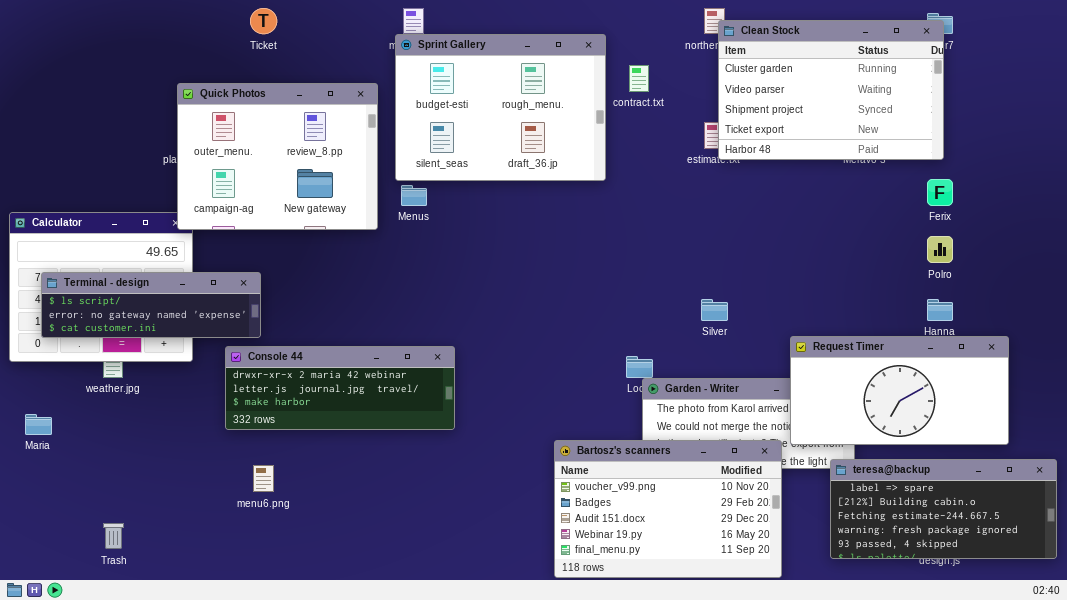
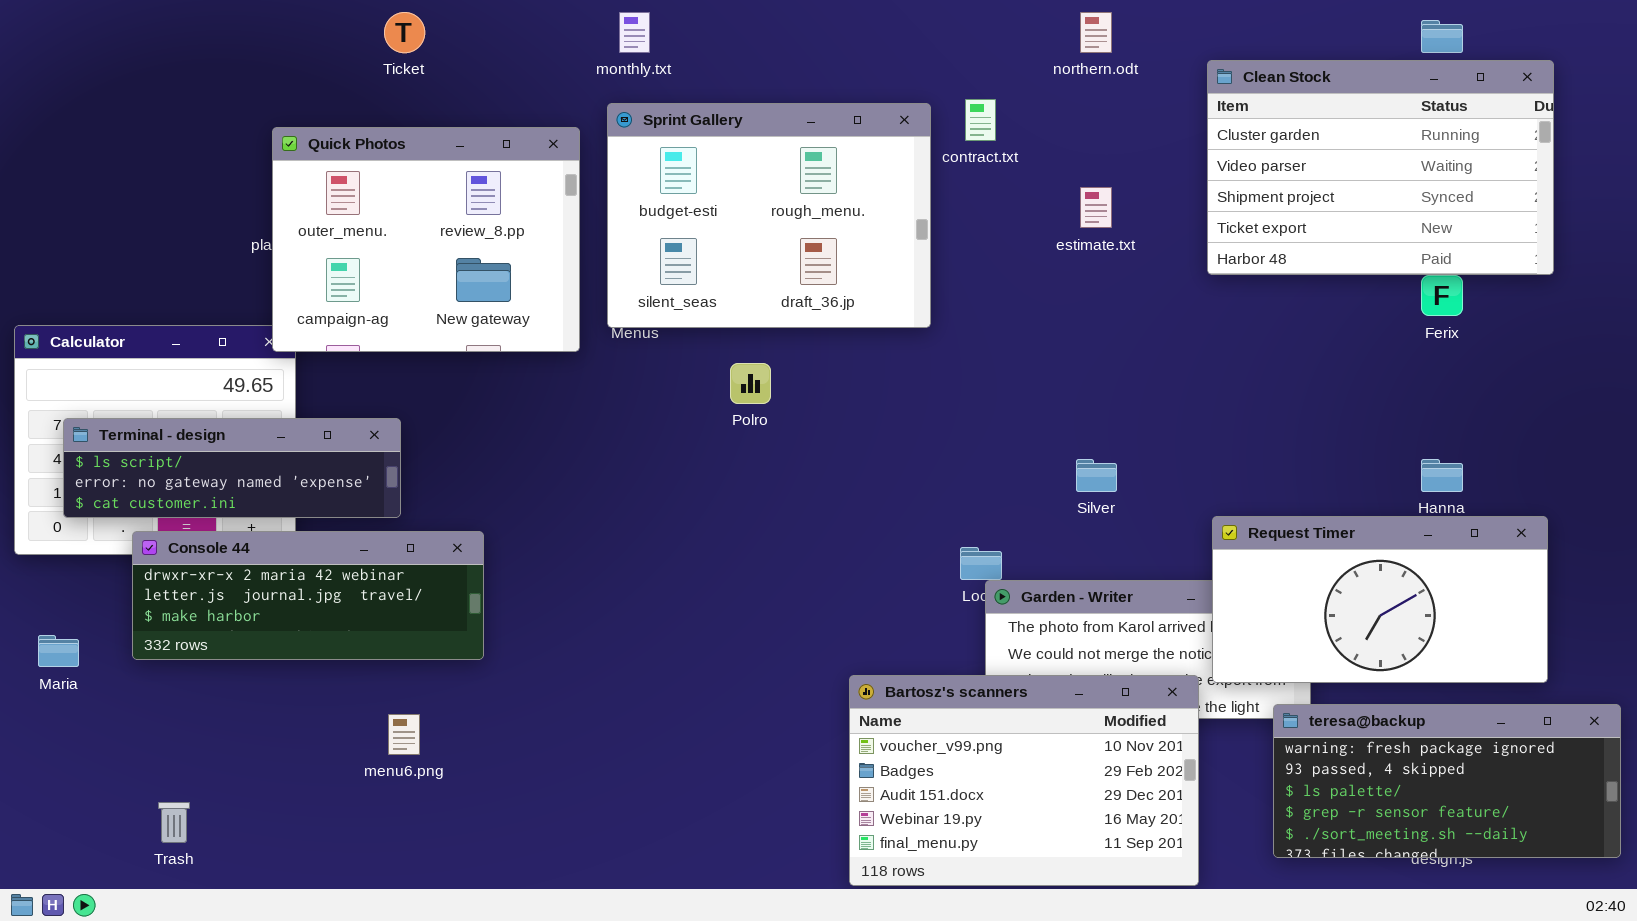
Clean Stock: [718,20,944,160] -> [1207,60,1554,275], moved
Sprint Gallery: [395,34,606,181] -> [607,103,931,328], moved
Polro: [927,236,953,263] -> [730,363,771,404], moved
Console 44: [225,346,455,430] -> [132,531,484,660], moved
teresa@backup: [830,459,1057,559] -> [1273,704,1621,858], scrolled down 3 rows

